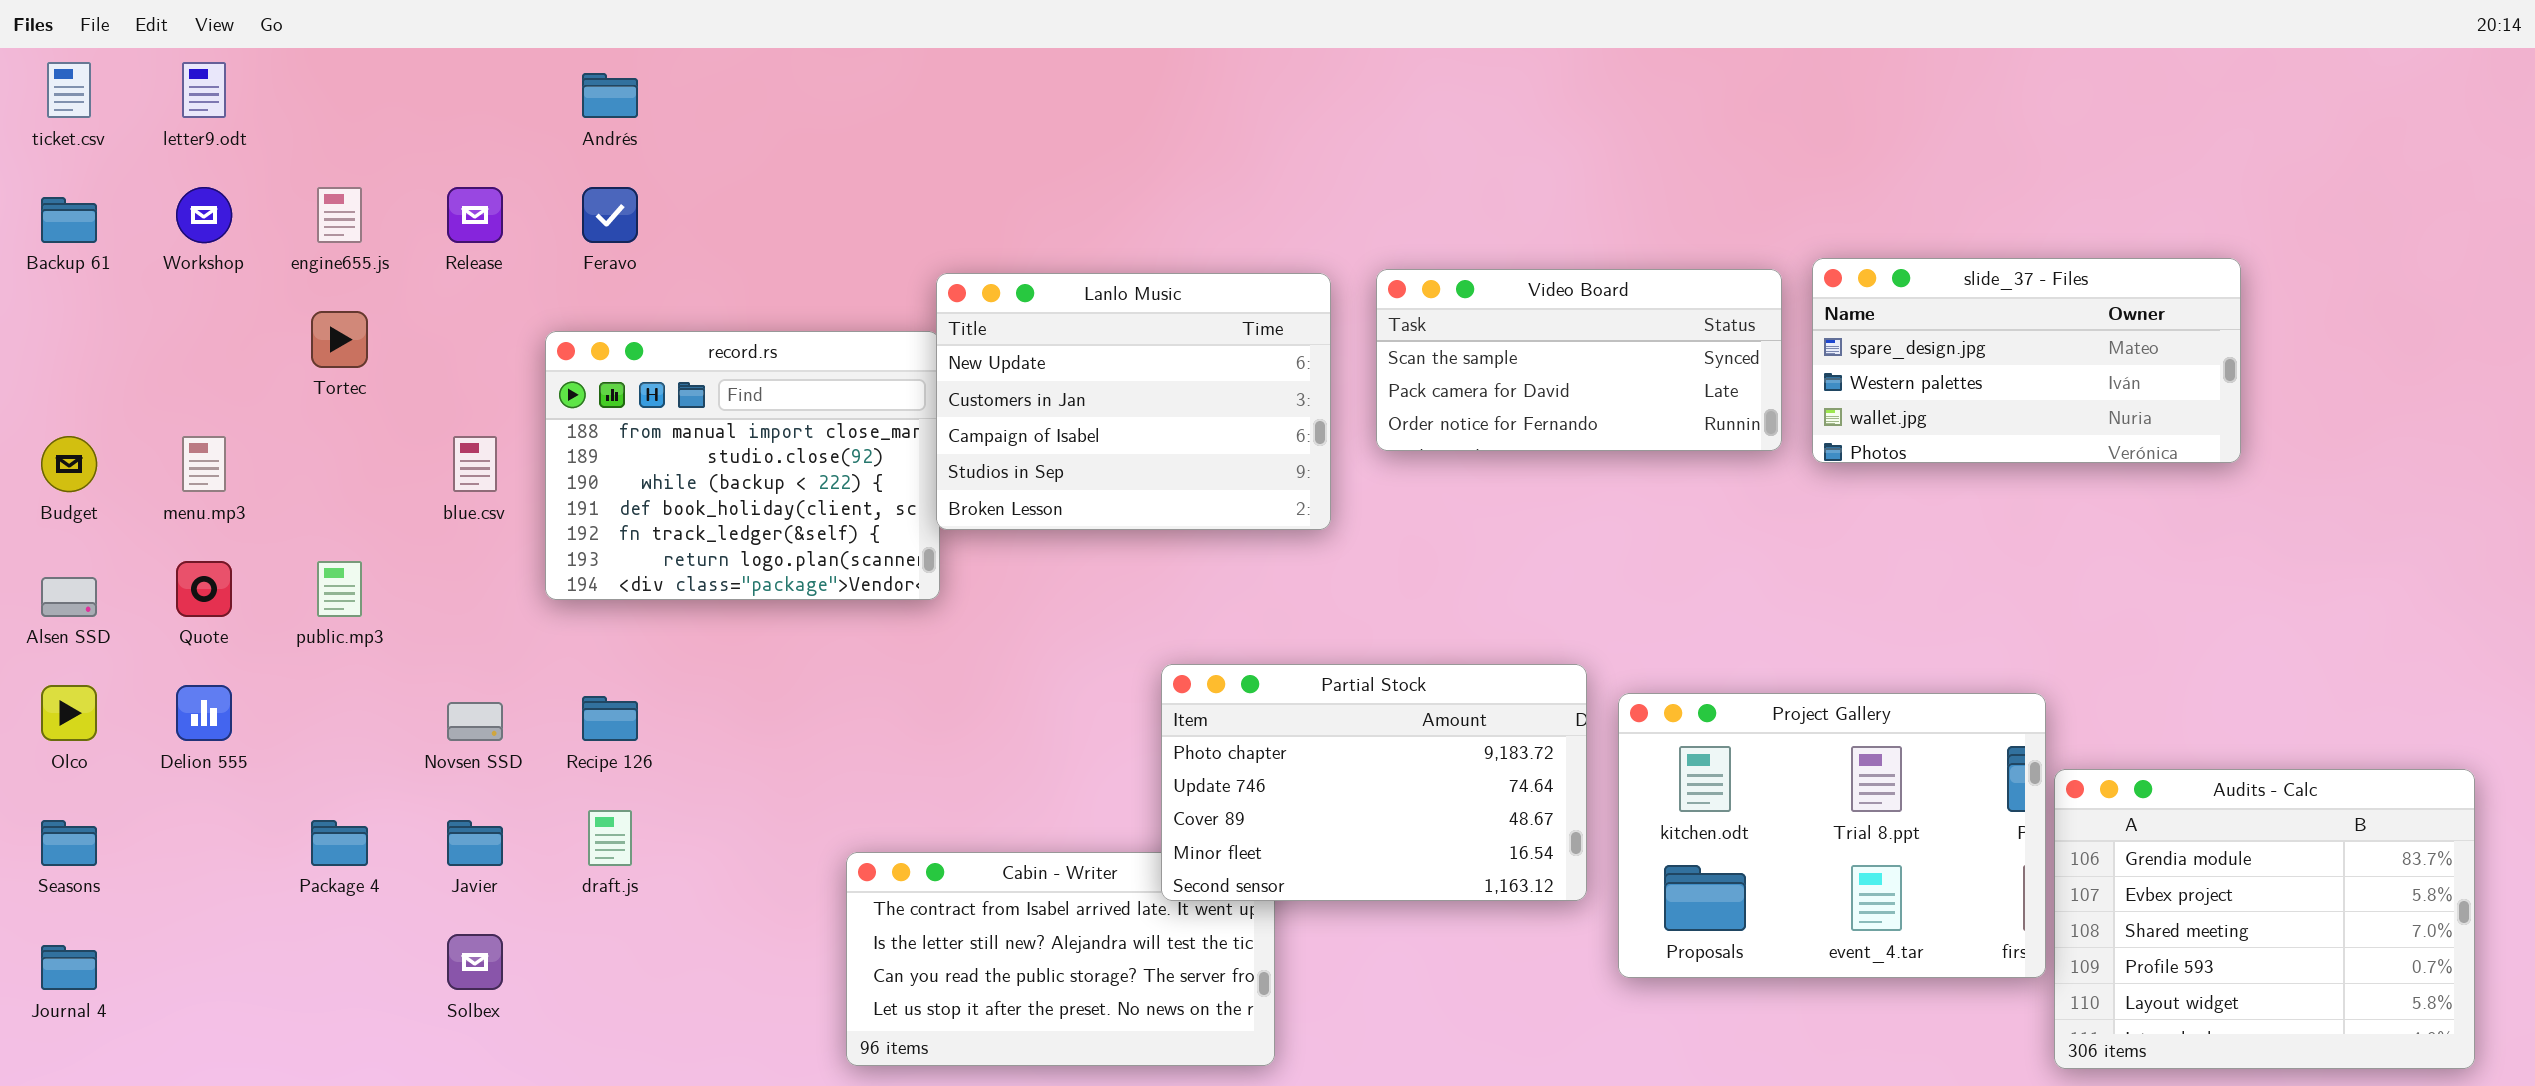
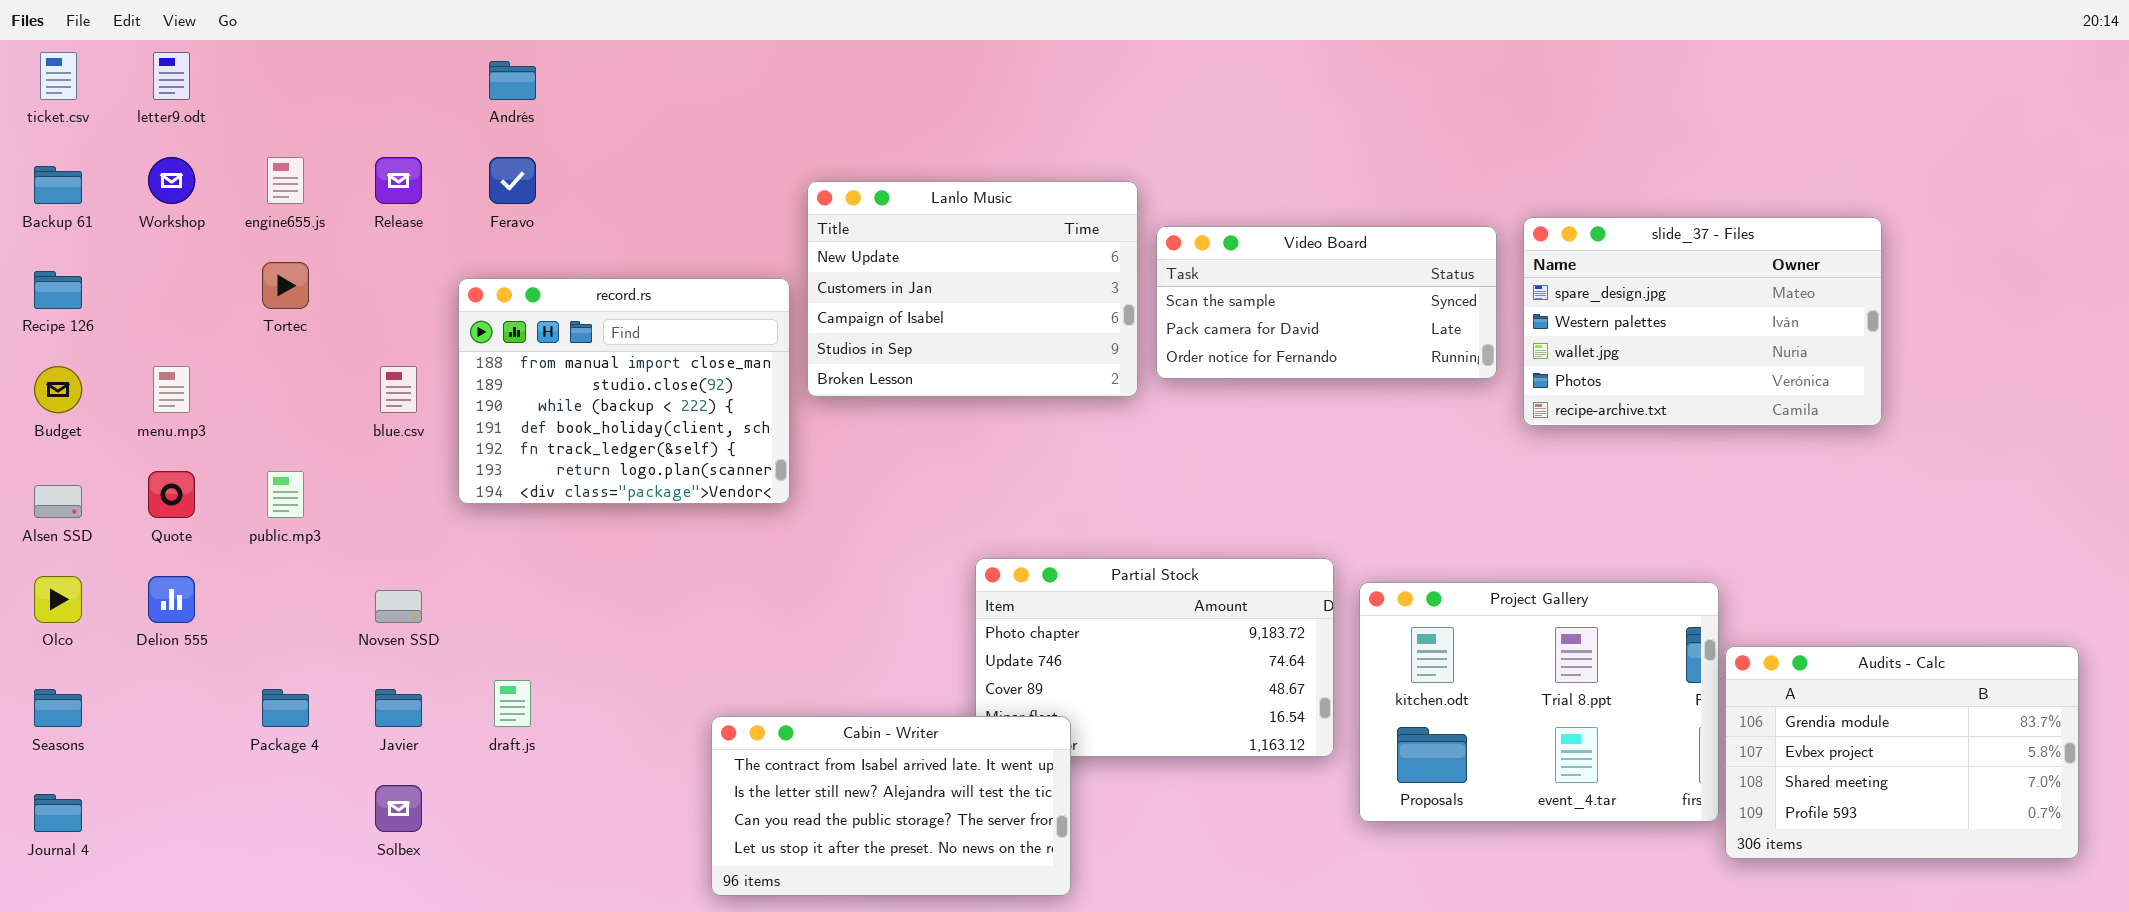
slide_37 - Files: [1812,258,2241,463] -> [1523,217,1882,426], resized
Lanlo Music: [936,273,1331,530] -> [807,181,1138,397], moved
Recipe 126: [582,696,638,741] -> [34,271,82,309], moved
Audits - Calc: [2054,769,2475,1069] -> [1725,646,2079,859], resized
Cabin - Writer: [846,852,1275,1066] -> [711,716,1071,896], raised

